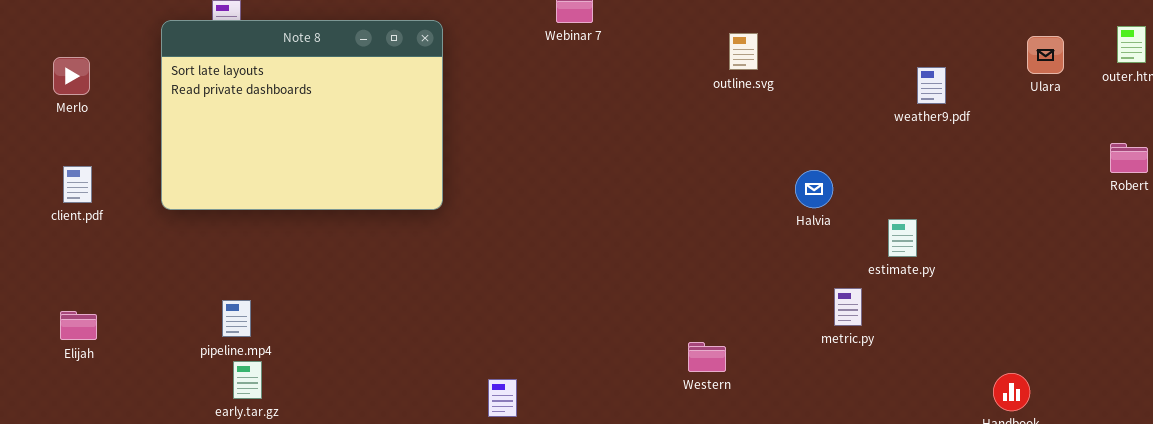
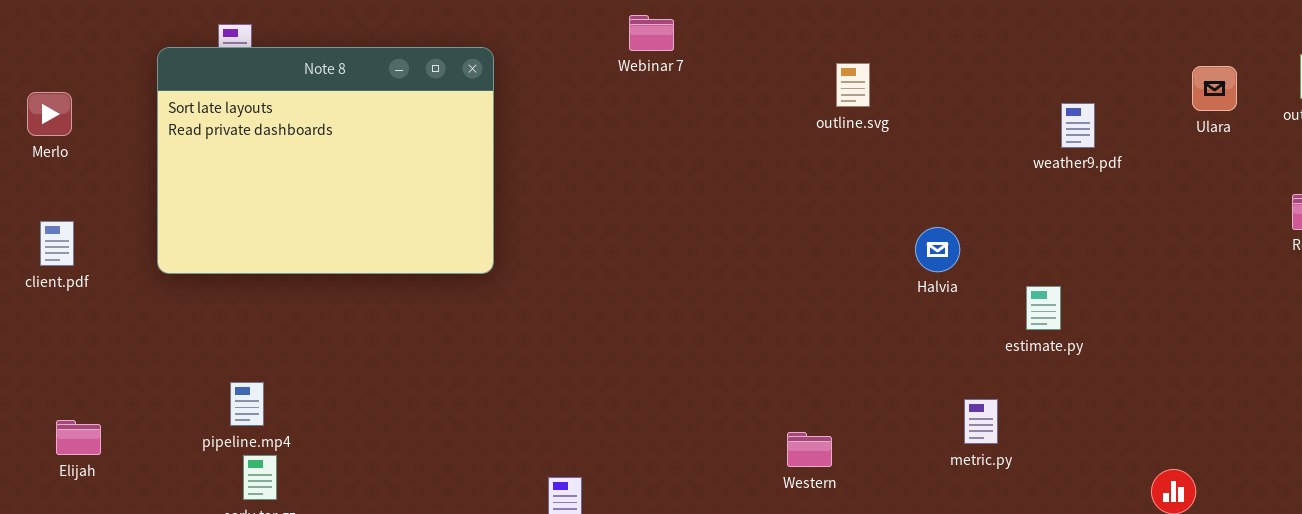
metric.py: [834,288,862,326] -> [964,399,998,444], moved
Elijah: [60,311,97,340] -> [56,420,101,455], moved

